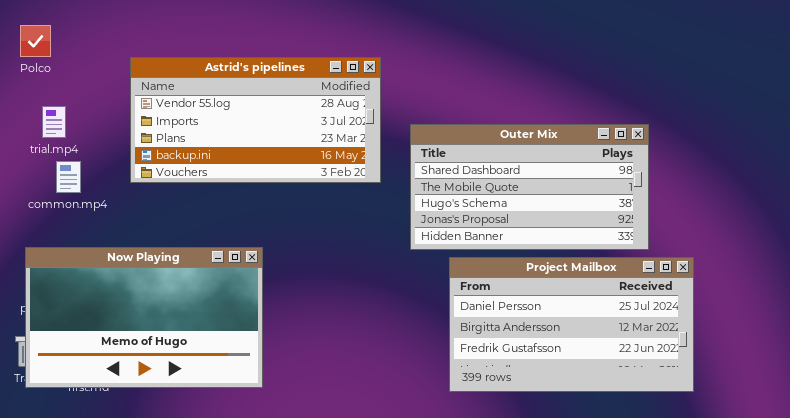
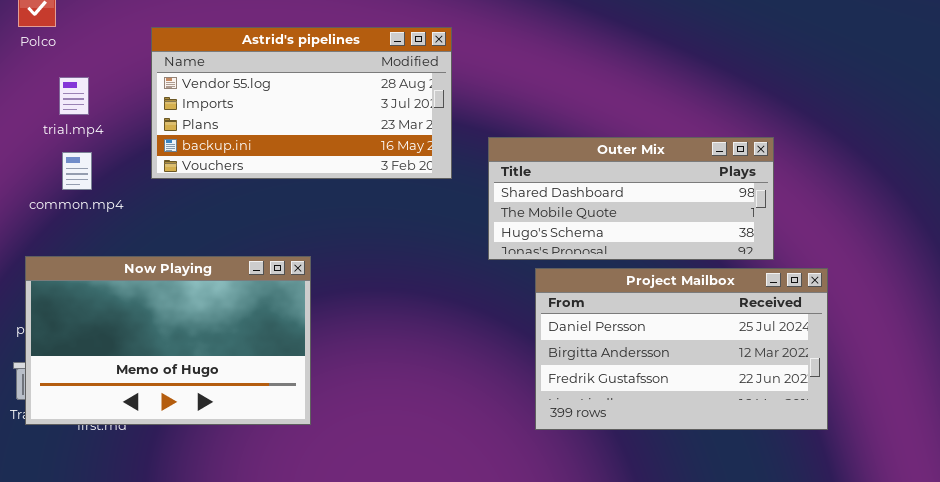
trial.mp4: [42,106,66,138] -> [59,77,89,115], moved
Outer Mix: [410,124,649,250] -> [488,137,774,260], resized

